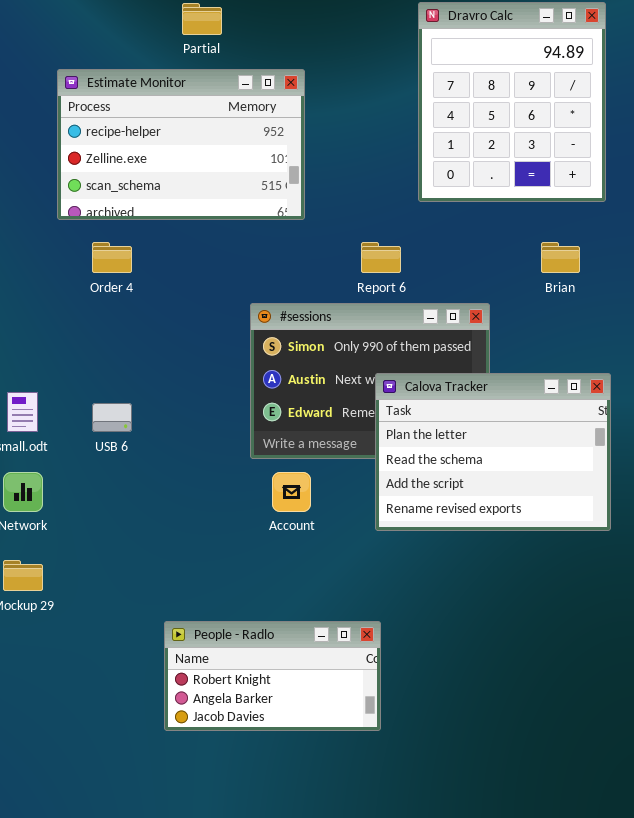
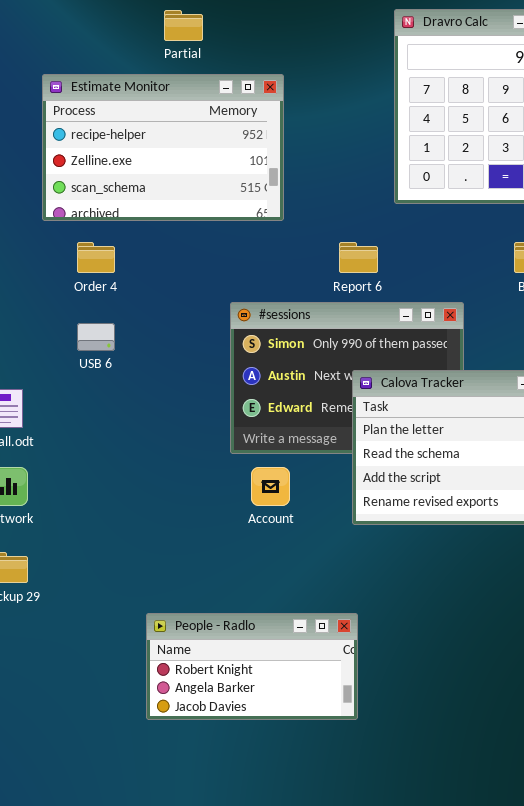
USB 6: [92,403,132,432] -> [77,323,115,351], moved

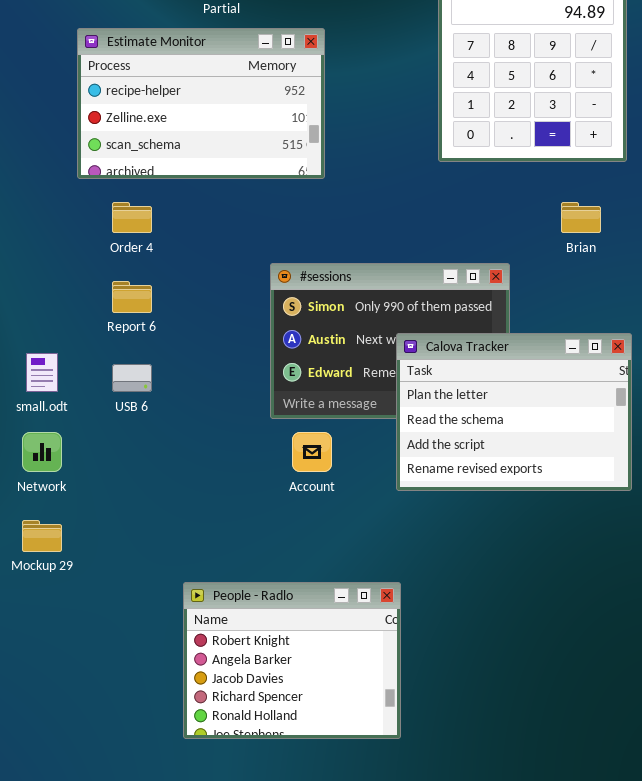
Report 6: [339,242,378,273] -> [112,281,152,313], moved
USB 6: [77,323,115,351] -> [112,364,152,392], moved
People - Radlo: [146,613,358,720] -> [183,582,401,739], resized

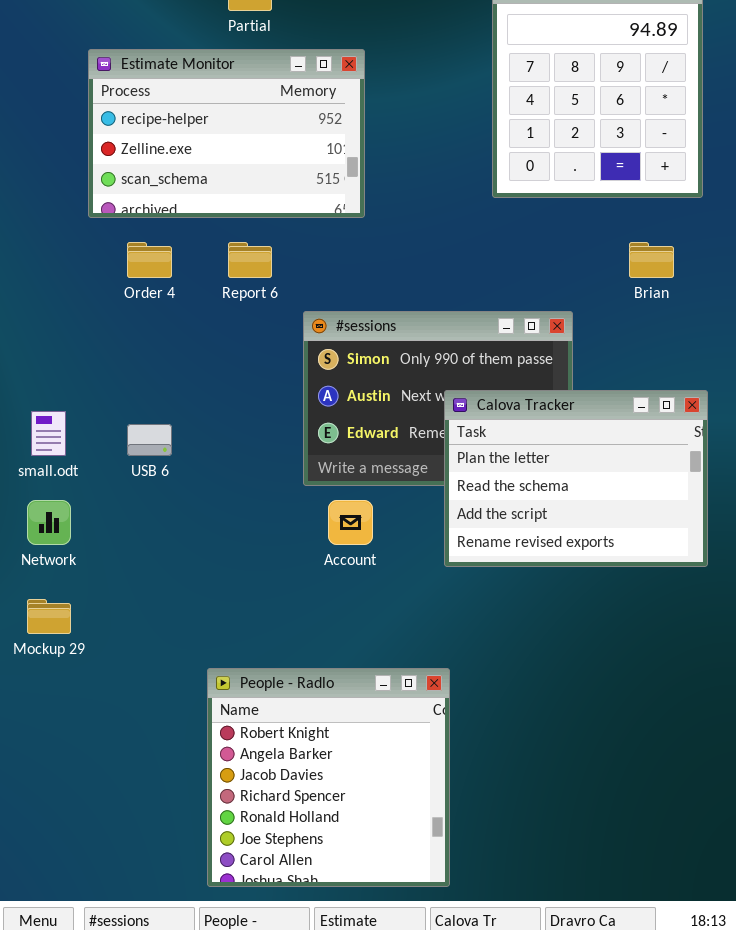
Report 6: [112,281,152,313] -> [228,242,272,278], moved
People - Radlo: [183,582,401,739] -> [207,668,450,887], resized

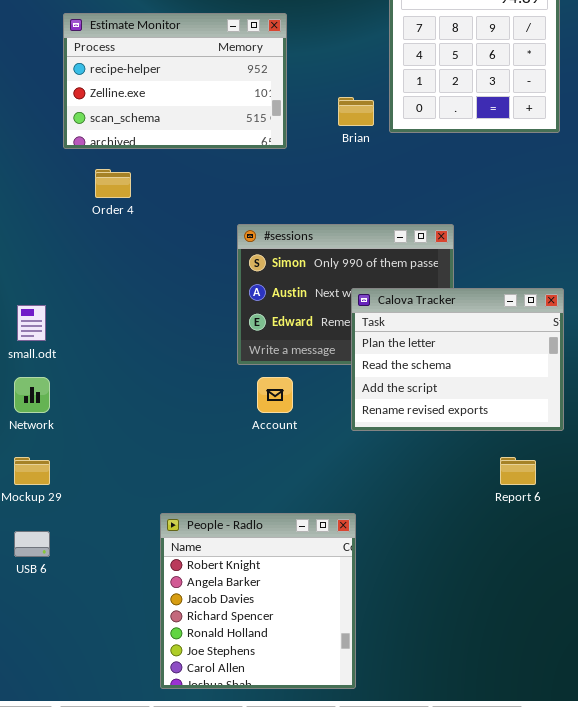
Report 6: [228,242,272,278] -> [500,457,536,485], moved
Brian: [629,242,674,278] -> [338,97,374,126], moved
USB 6: [127,424,172,456] -> [14,531,50,557], moved

